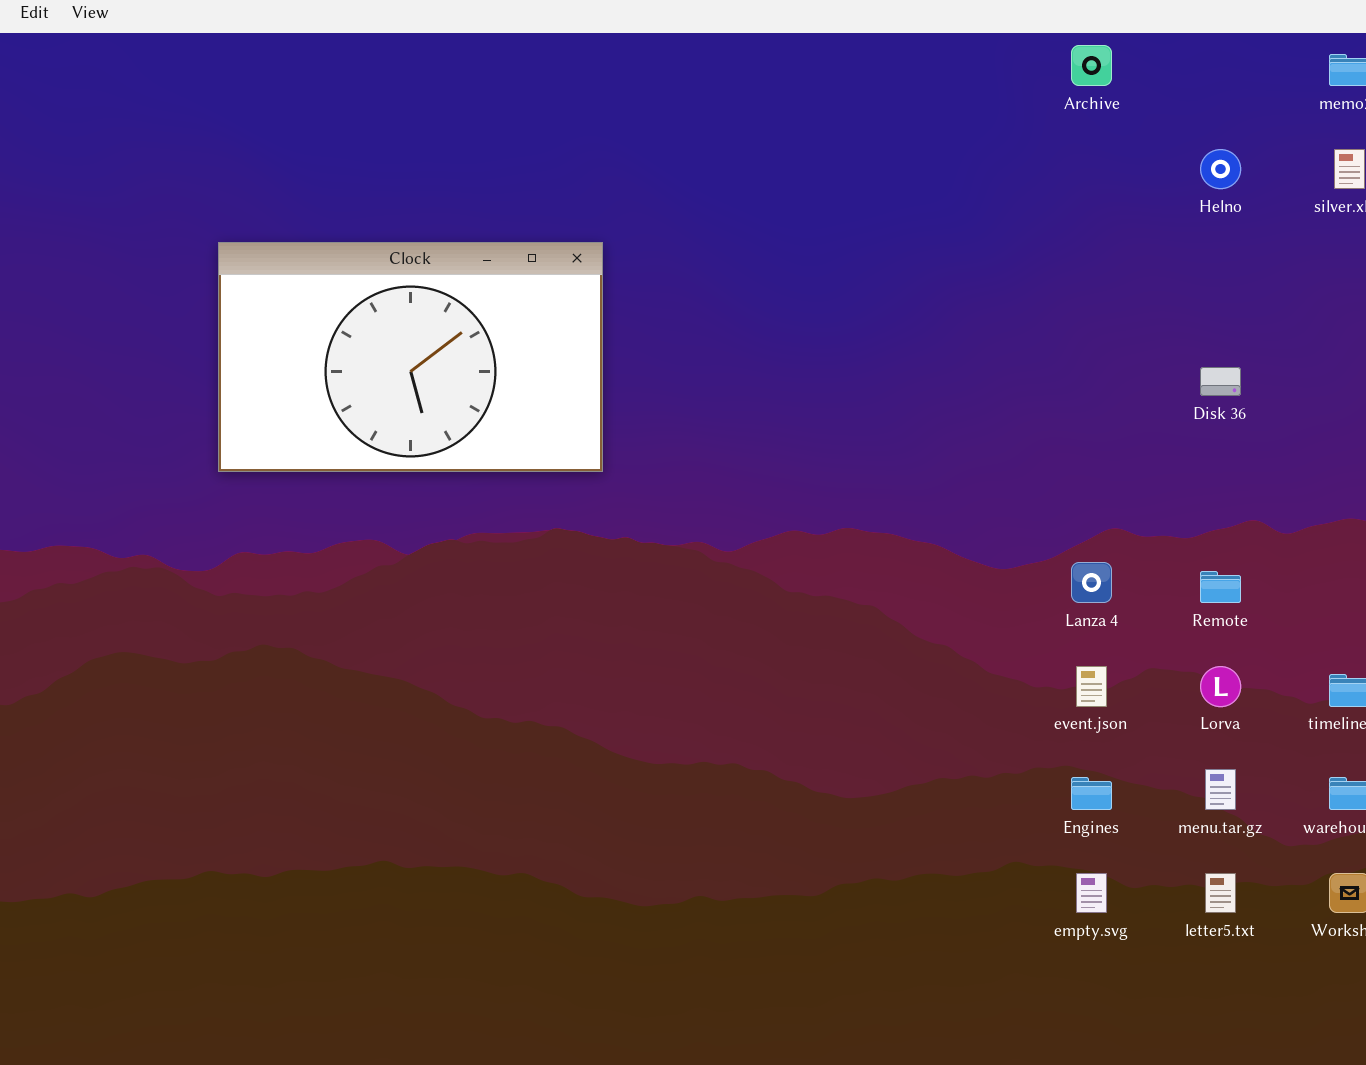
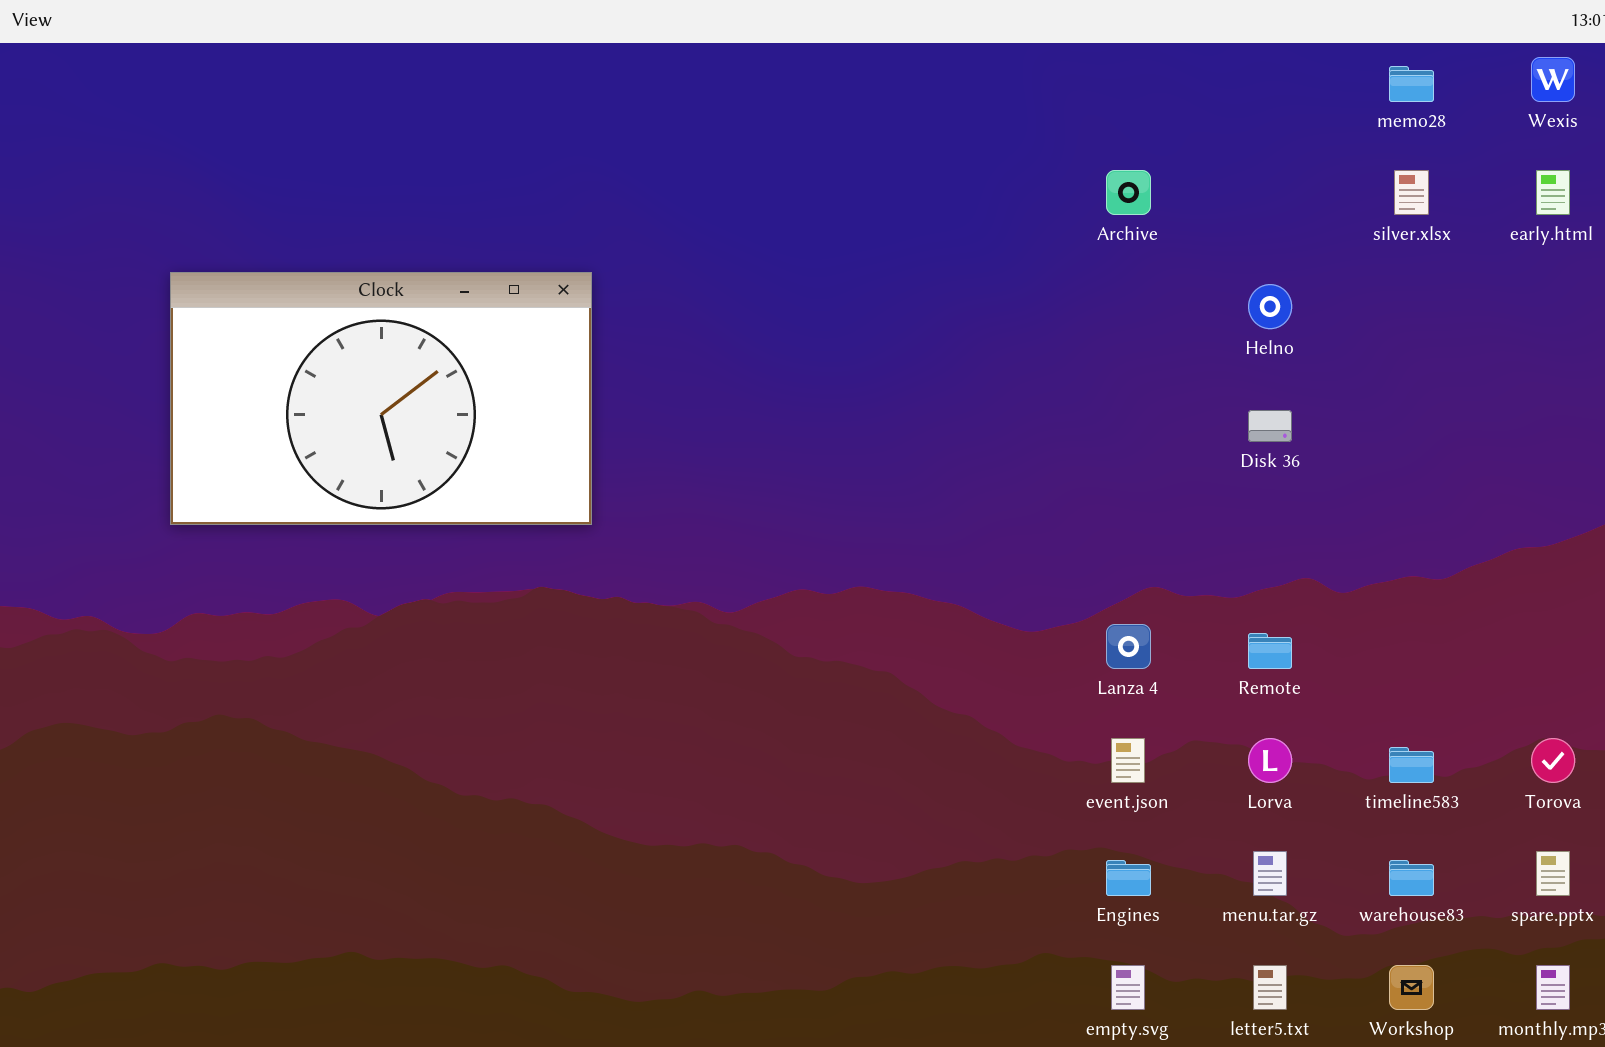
Archive: [1071,45,1112,86] -> [1106,170,1151,215], moved
Helno: [1200,149,1241,189] -> [1248,284,1292,329], moved

